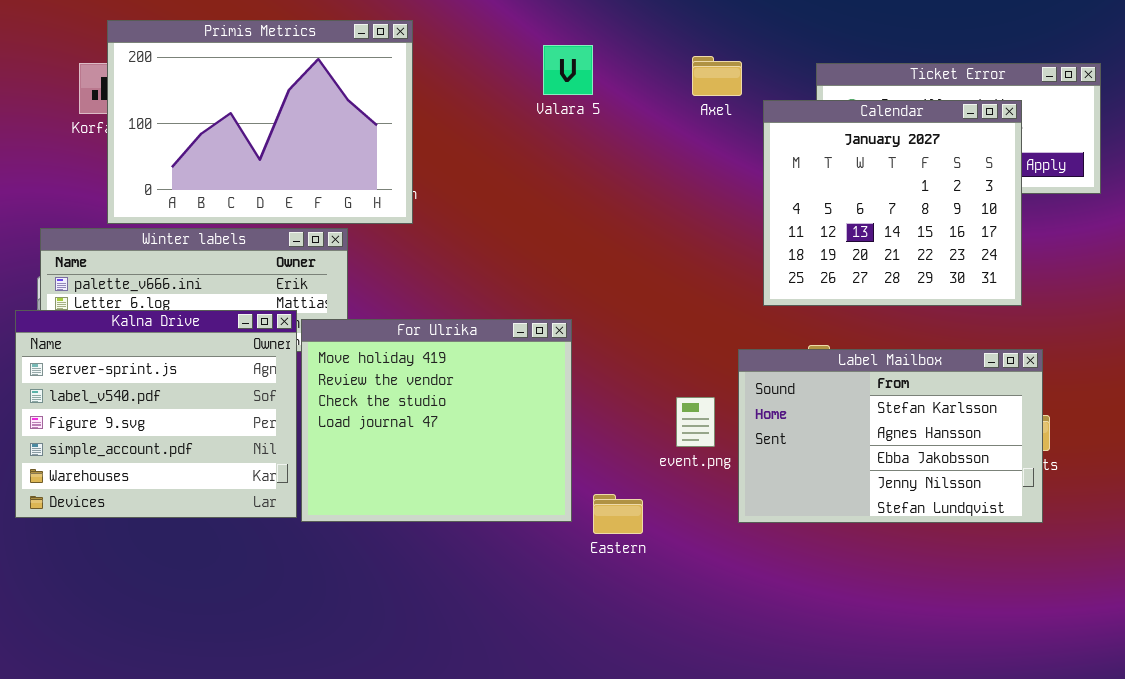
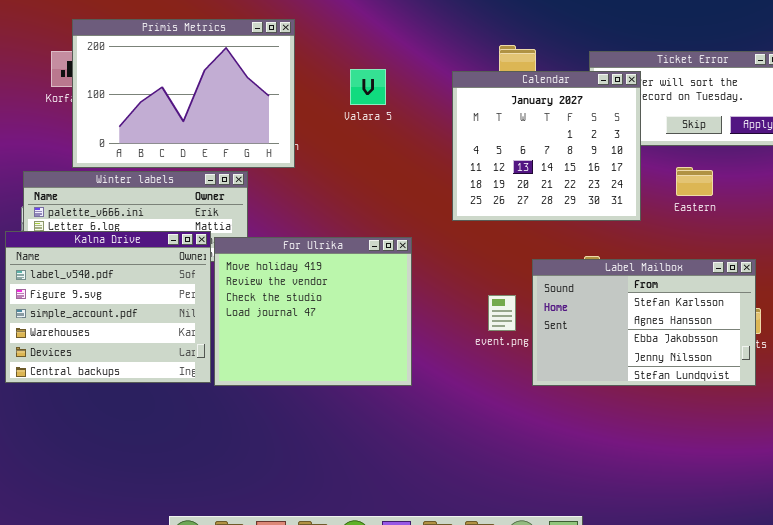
Valara 5: [543,45,593,95] -> [350,69,386,105], moved
Calendar: [763,100,1022,306] -> [452,71,641,221], moved
Kalna Drive: [15,310,297,518] -> [5,231,211,383], scrolled down 1 row
Eastern: [593,494,643,534] -> [676,167,713,196], moved

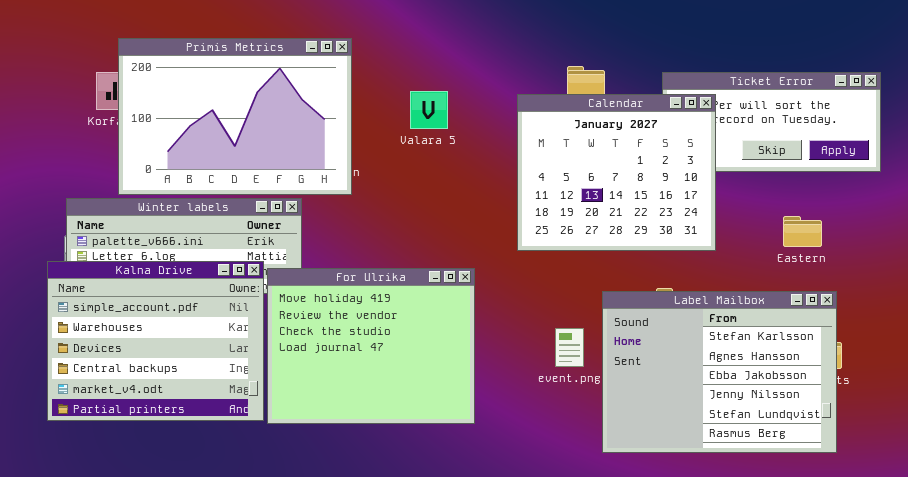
Eastern: [676,167,713,196] -> [783,216,822,247], moved
Kalna Drive: [5,231,211,383] -> [47,261,264,421], scrolled down 2 rows
Label Mailbox: [532,259,756,386] -> [602,291,837,453], resized

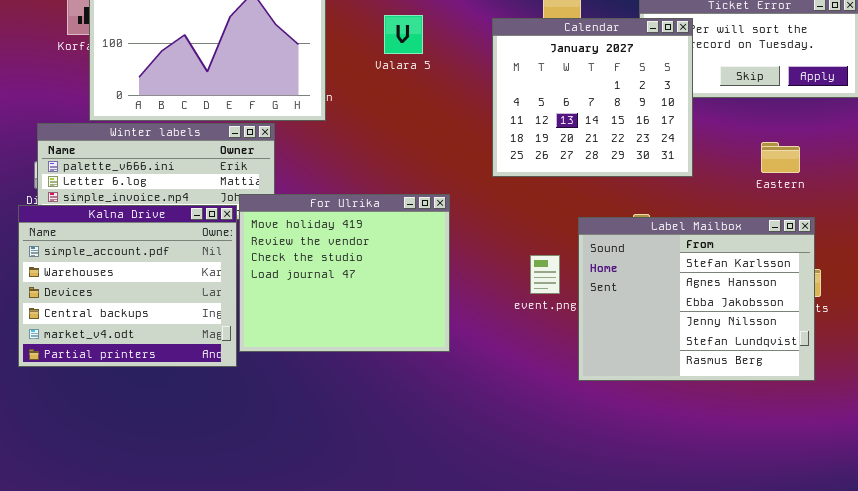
Kalna Drive: [47,261,264,421] -> [18,205,237,367], moved

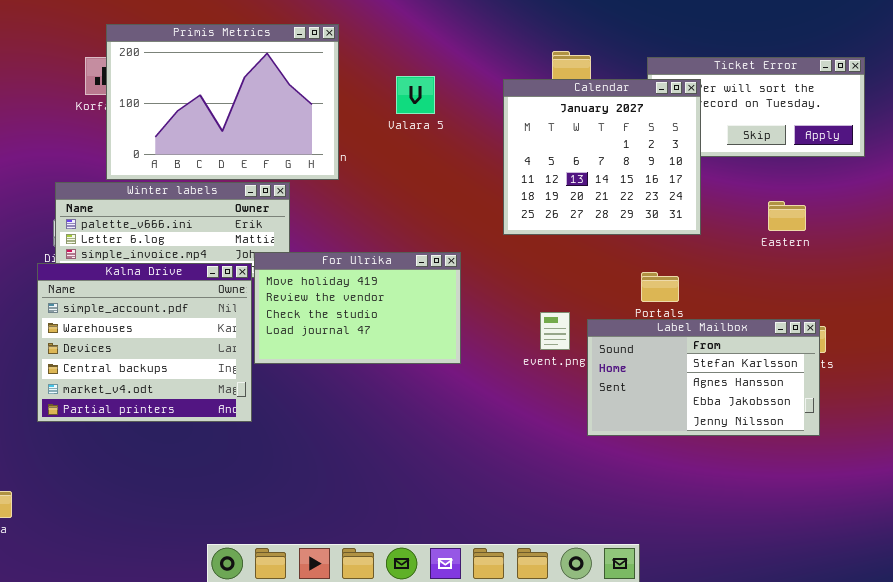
For Ulrika: [239,194,450,352] -> [254,252,461,364], resized
Label Mailbox: [578,217,815,381] -> [587,319,820,436], resized

